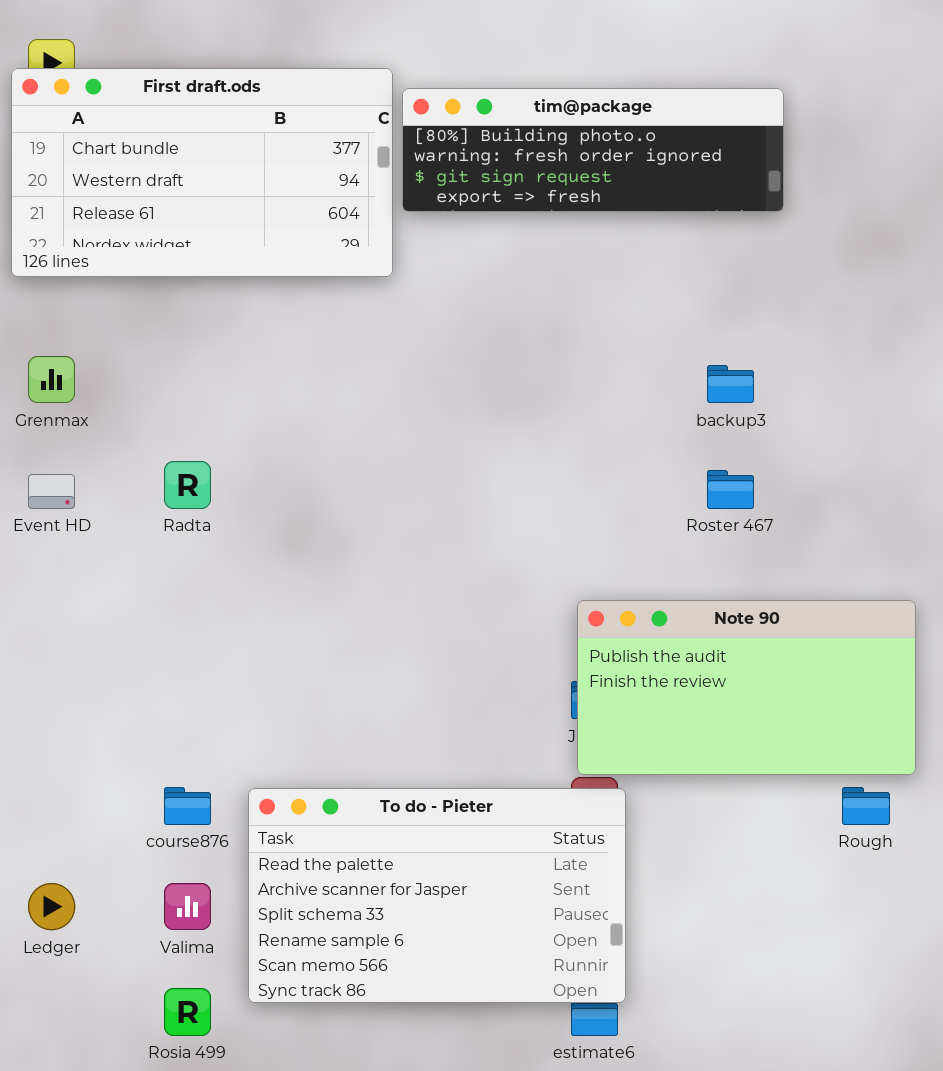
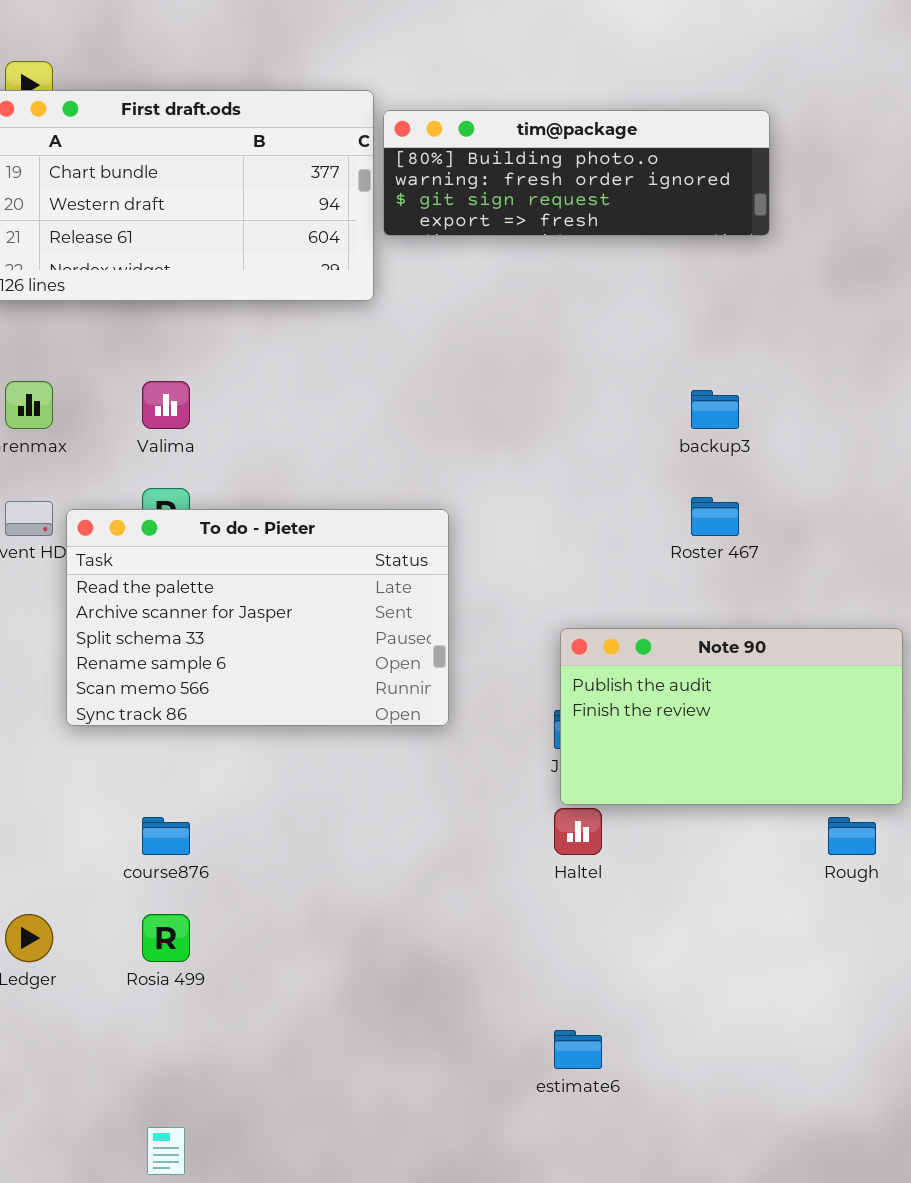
To do - Pieter: [248,788,626,1003] -> [66,509,449,726], moved
Valima: [164,883,211,930] -> [142,381,190,429], moved
Rosia 499: [164,988,211,1036] -> [142,914,190,962], moved

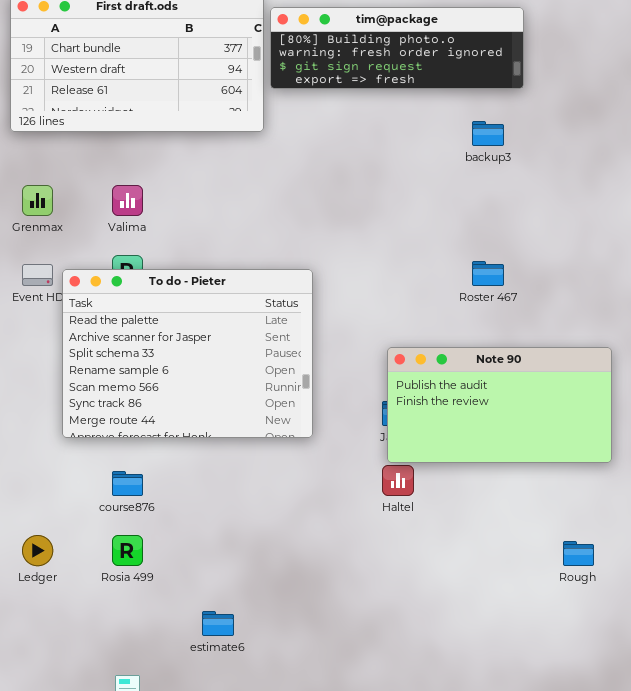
backup3: [691,390,739,429] -> [472,121,504,146], moved
To do - Pieter: [66,509,449,726] -> [62,269,313,438], resized
Rough: [828,817,876,855] -> [563,541,594,566], moved
estimate6: [554,1030,602,1069] -> [202,611,234,636], moved

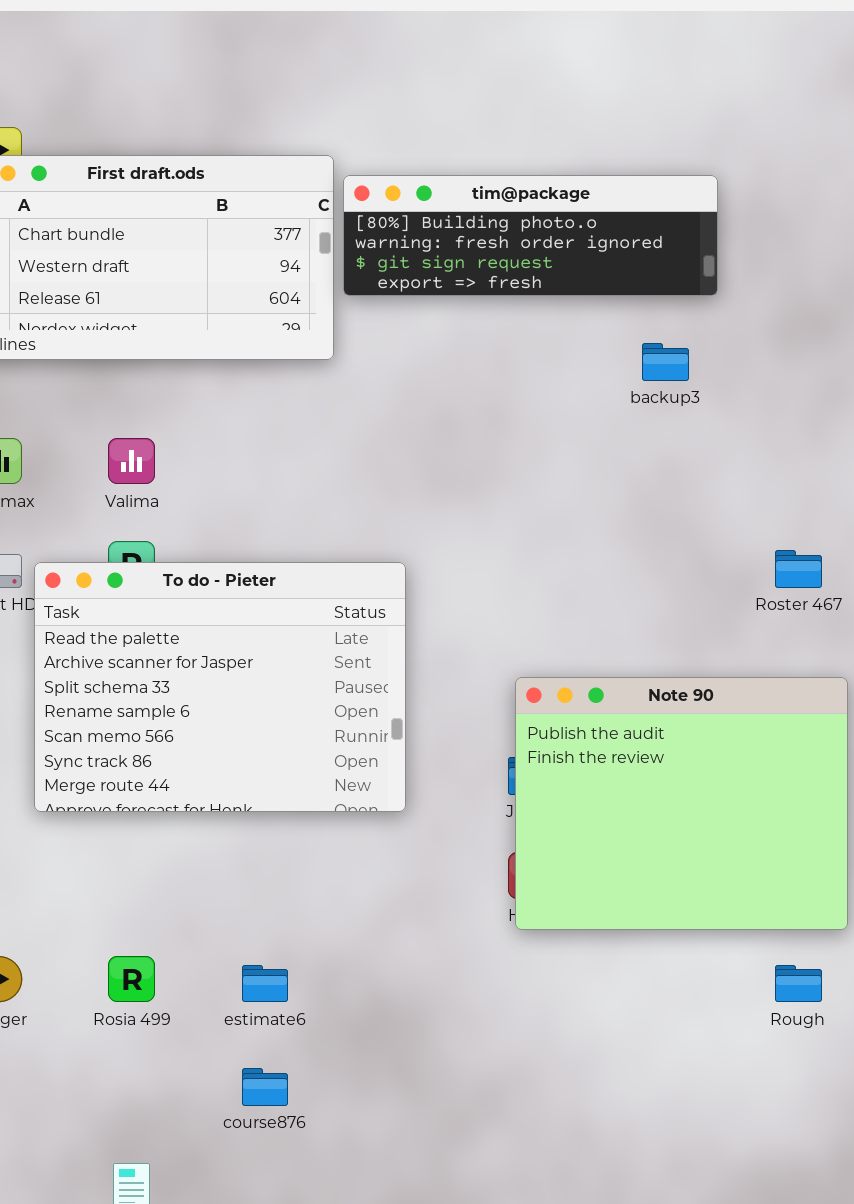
Roster 467: [472,261,504,286] -> [775,550,822,588], moved
Note 90: [387,347,612,463] -> [515,677,848,930], resized
course876: [112,471,143,496] -> [242,1068,288,1106], moved
estimate6: [202,611,234,636] -> [242,965,288,1002], moved

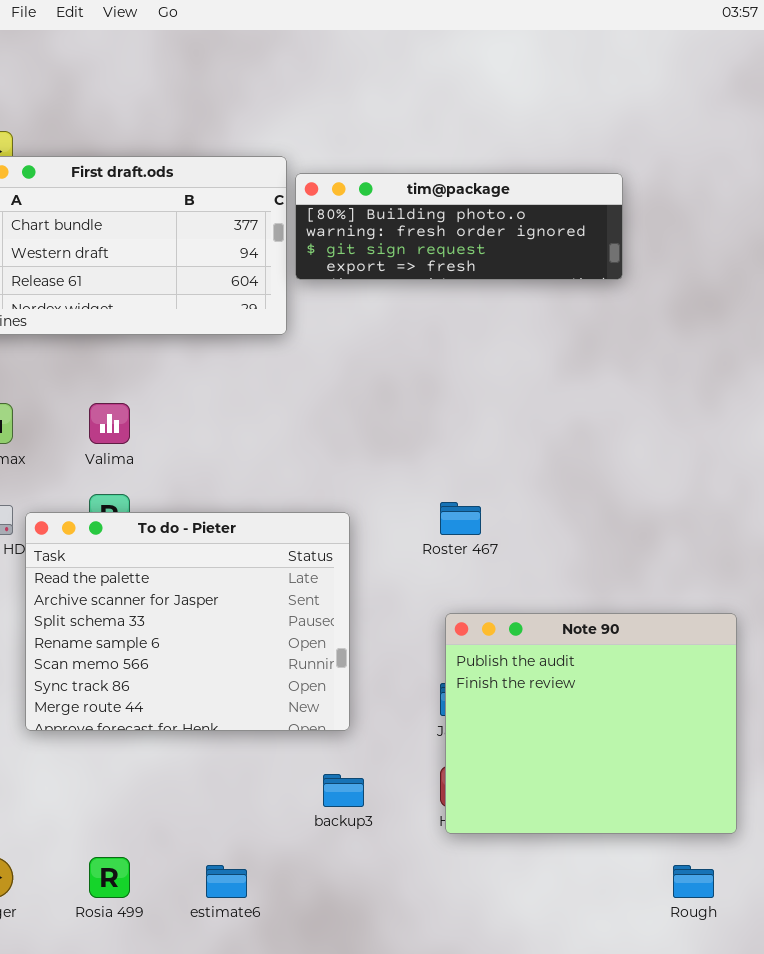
backup3: [642,343,689,381] -> [323,774,364,807], moved
Roster 467: [775,550,822,588] -> [440,502,481,535], moved

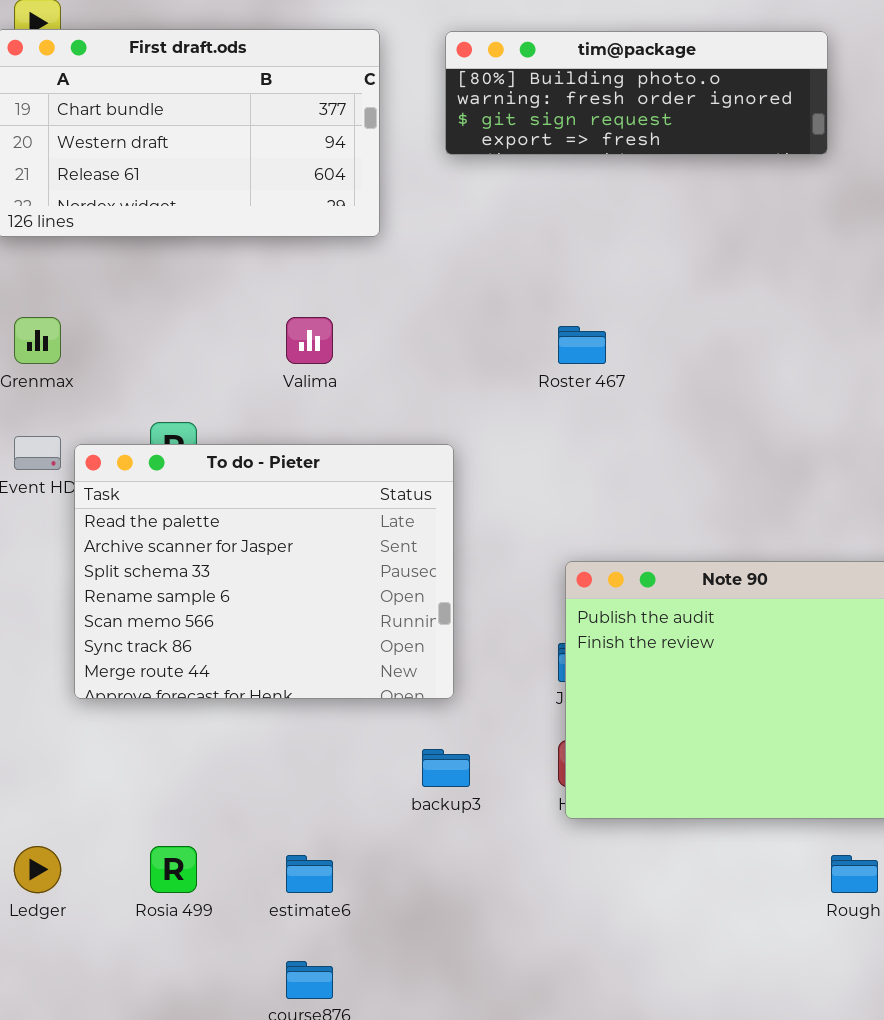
tim@package: [295,173,623,280] -> [445,31,828,155], moved
Valima: [89,403,130,444] -> [286,317,333,364], moved
Roster 467: [440,502,481,535] -> [558,326,606,364], moved

